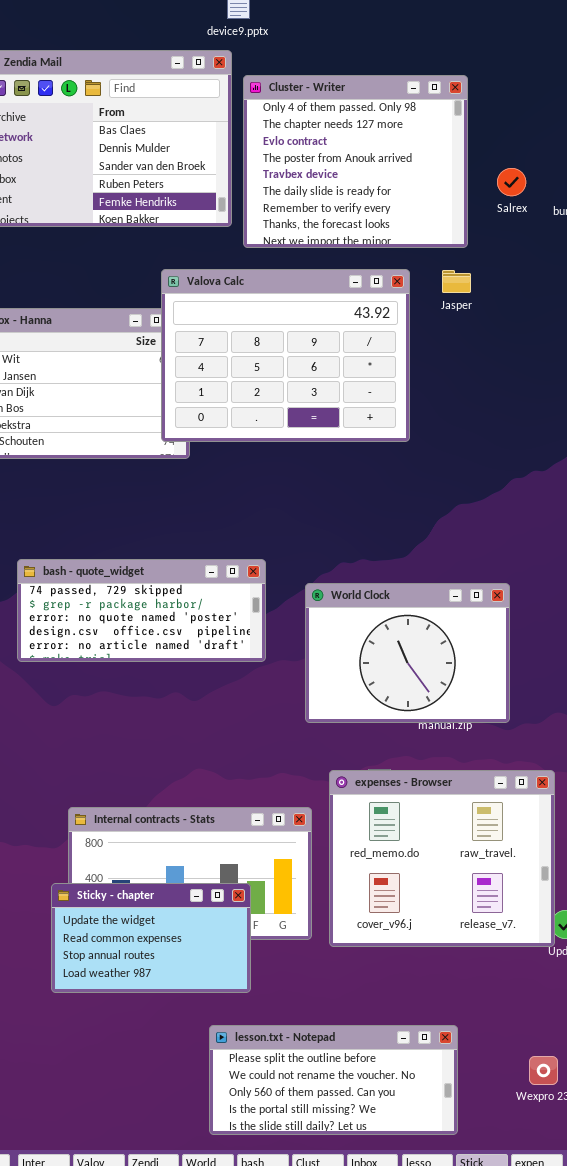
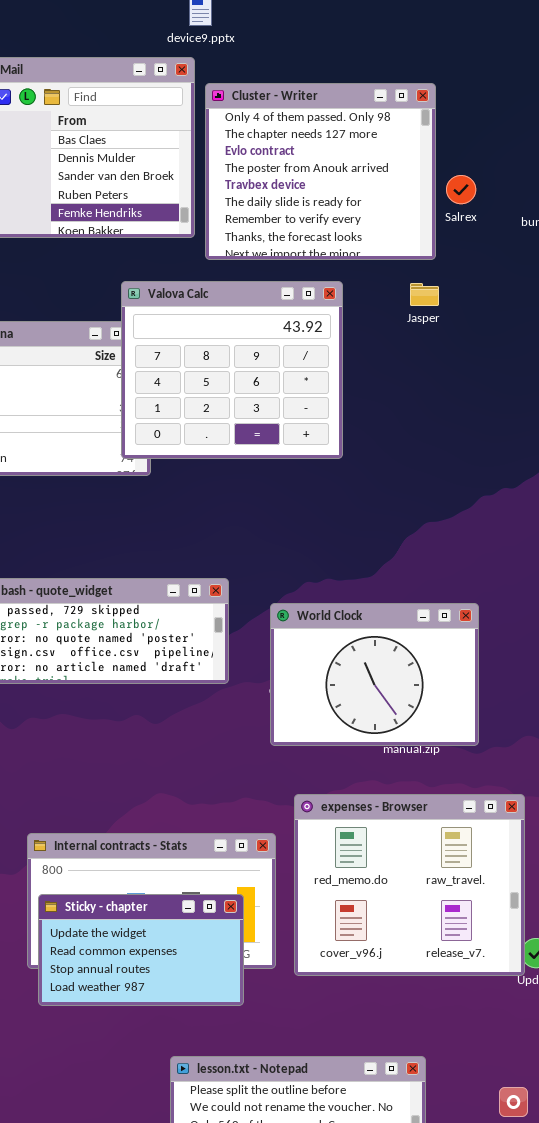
Salrex: [497,168,526,196] -> [446,175,476,204], moved
Valova Calc: [161,269,410,442] -> [121,281,343,459], resized
Sticky - chapter: [51,883,251,993] -> [38,894,244,1006], moved

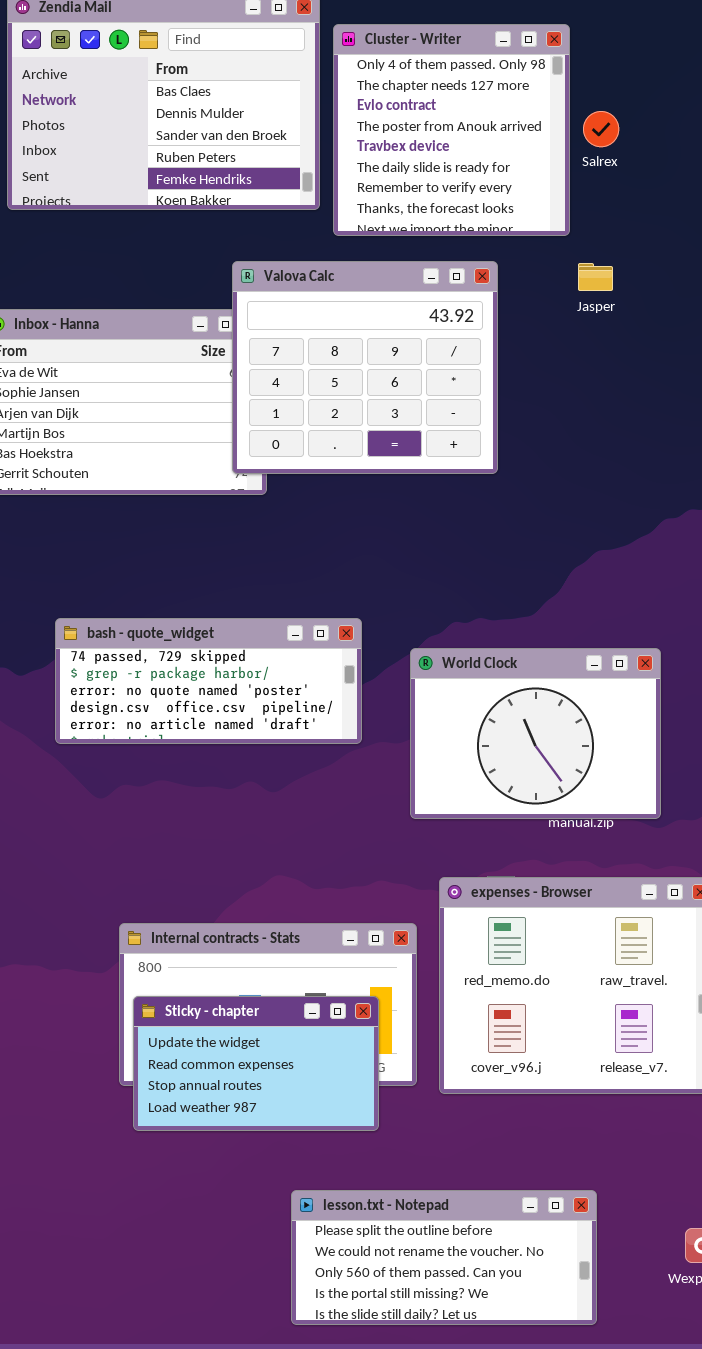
Cluster - Writer: [205,83,436,260] -> [333,24,570,236], resized
Salrex: [446,175,476,204] -> [583,111,619,147], moved

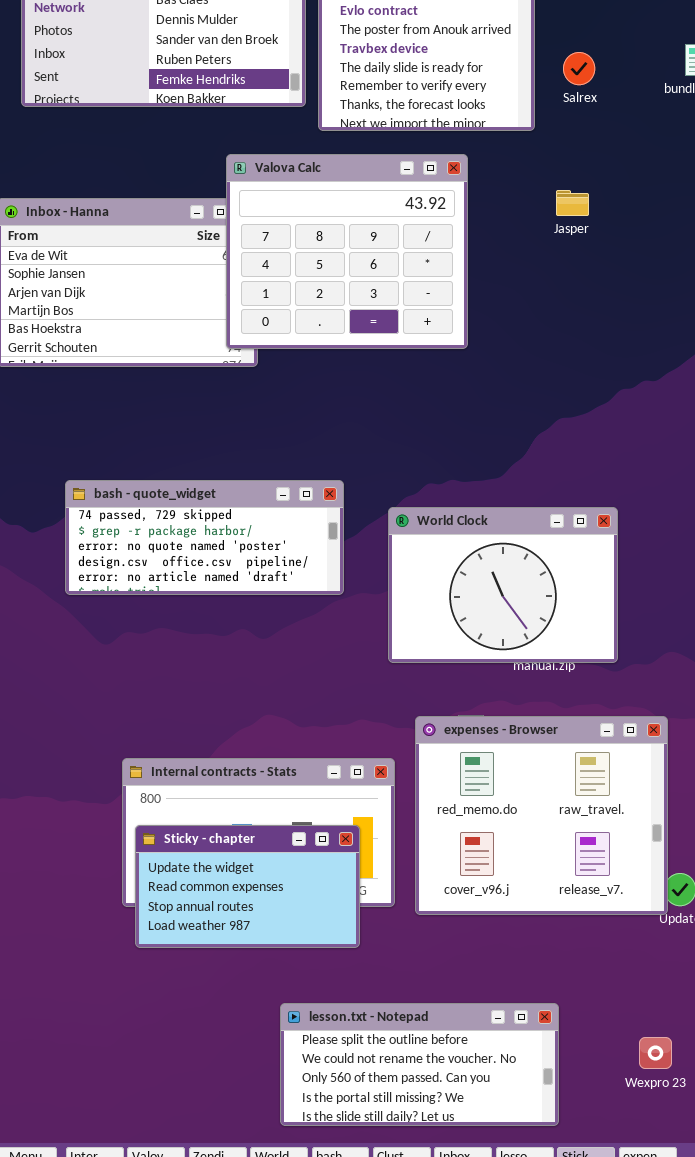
Salrex: [583,111,619,147] -> [563,52,595,85], moved
Jasper: [578,263,613,291] -> [556,190,589,216], moved

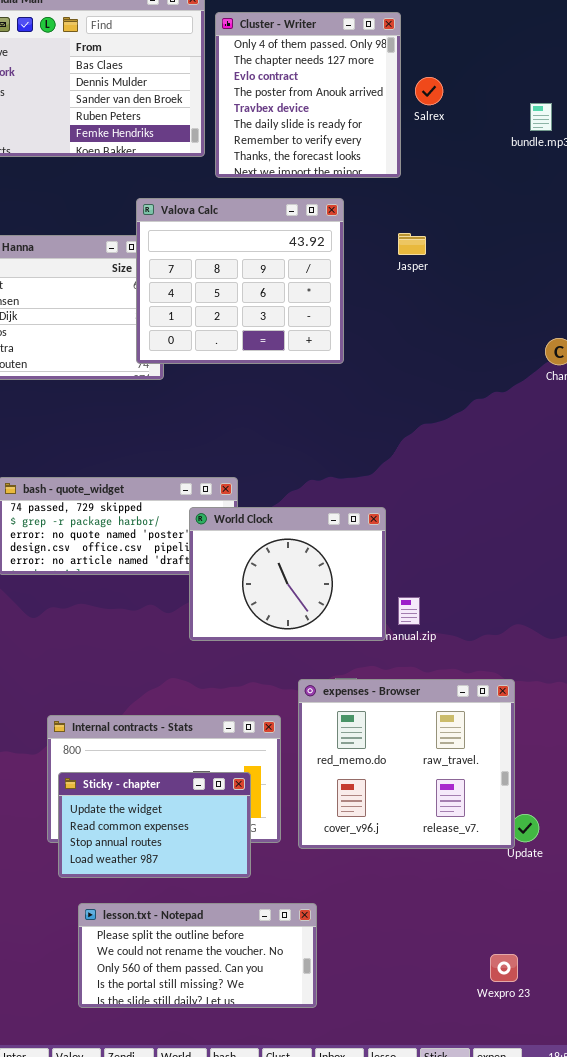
Salrex: [563,52,595,85] -> [415,77,443,105], moved
Jasper: [556,190,589,216] -> [398,233,426,255], moved
World Clock: [388,507,618,663] -> [189,507,386,641], moved
lesson.txt - Notepad: [280,1003,559,1126] -> [78,903,317,1008], moved

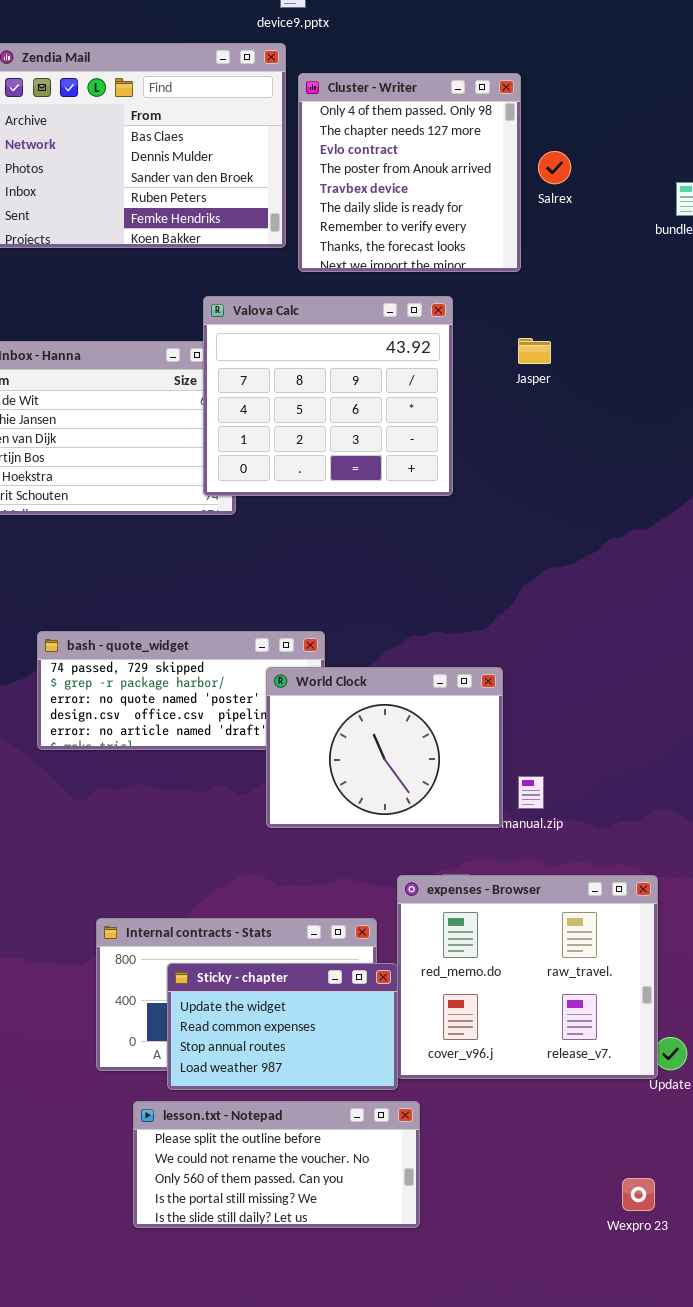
Sticky - chapter: [58,772,251,878] -> [167,963,398,1090], moved
lesson.txt - Notepad: [78,903,317,1008] -> [133,1101,420,1228], moved
Wexpro 23: [490,954,518,982] -> [622,1178,655,1211], moved

